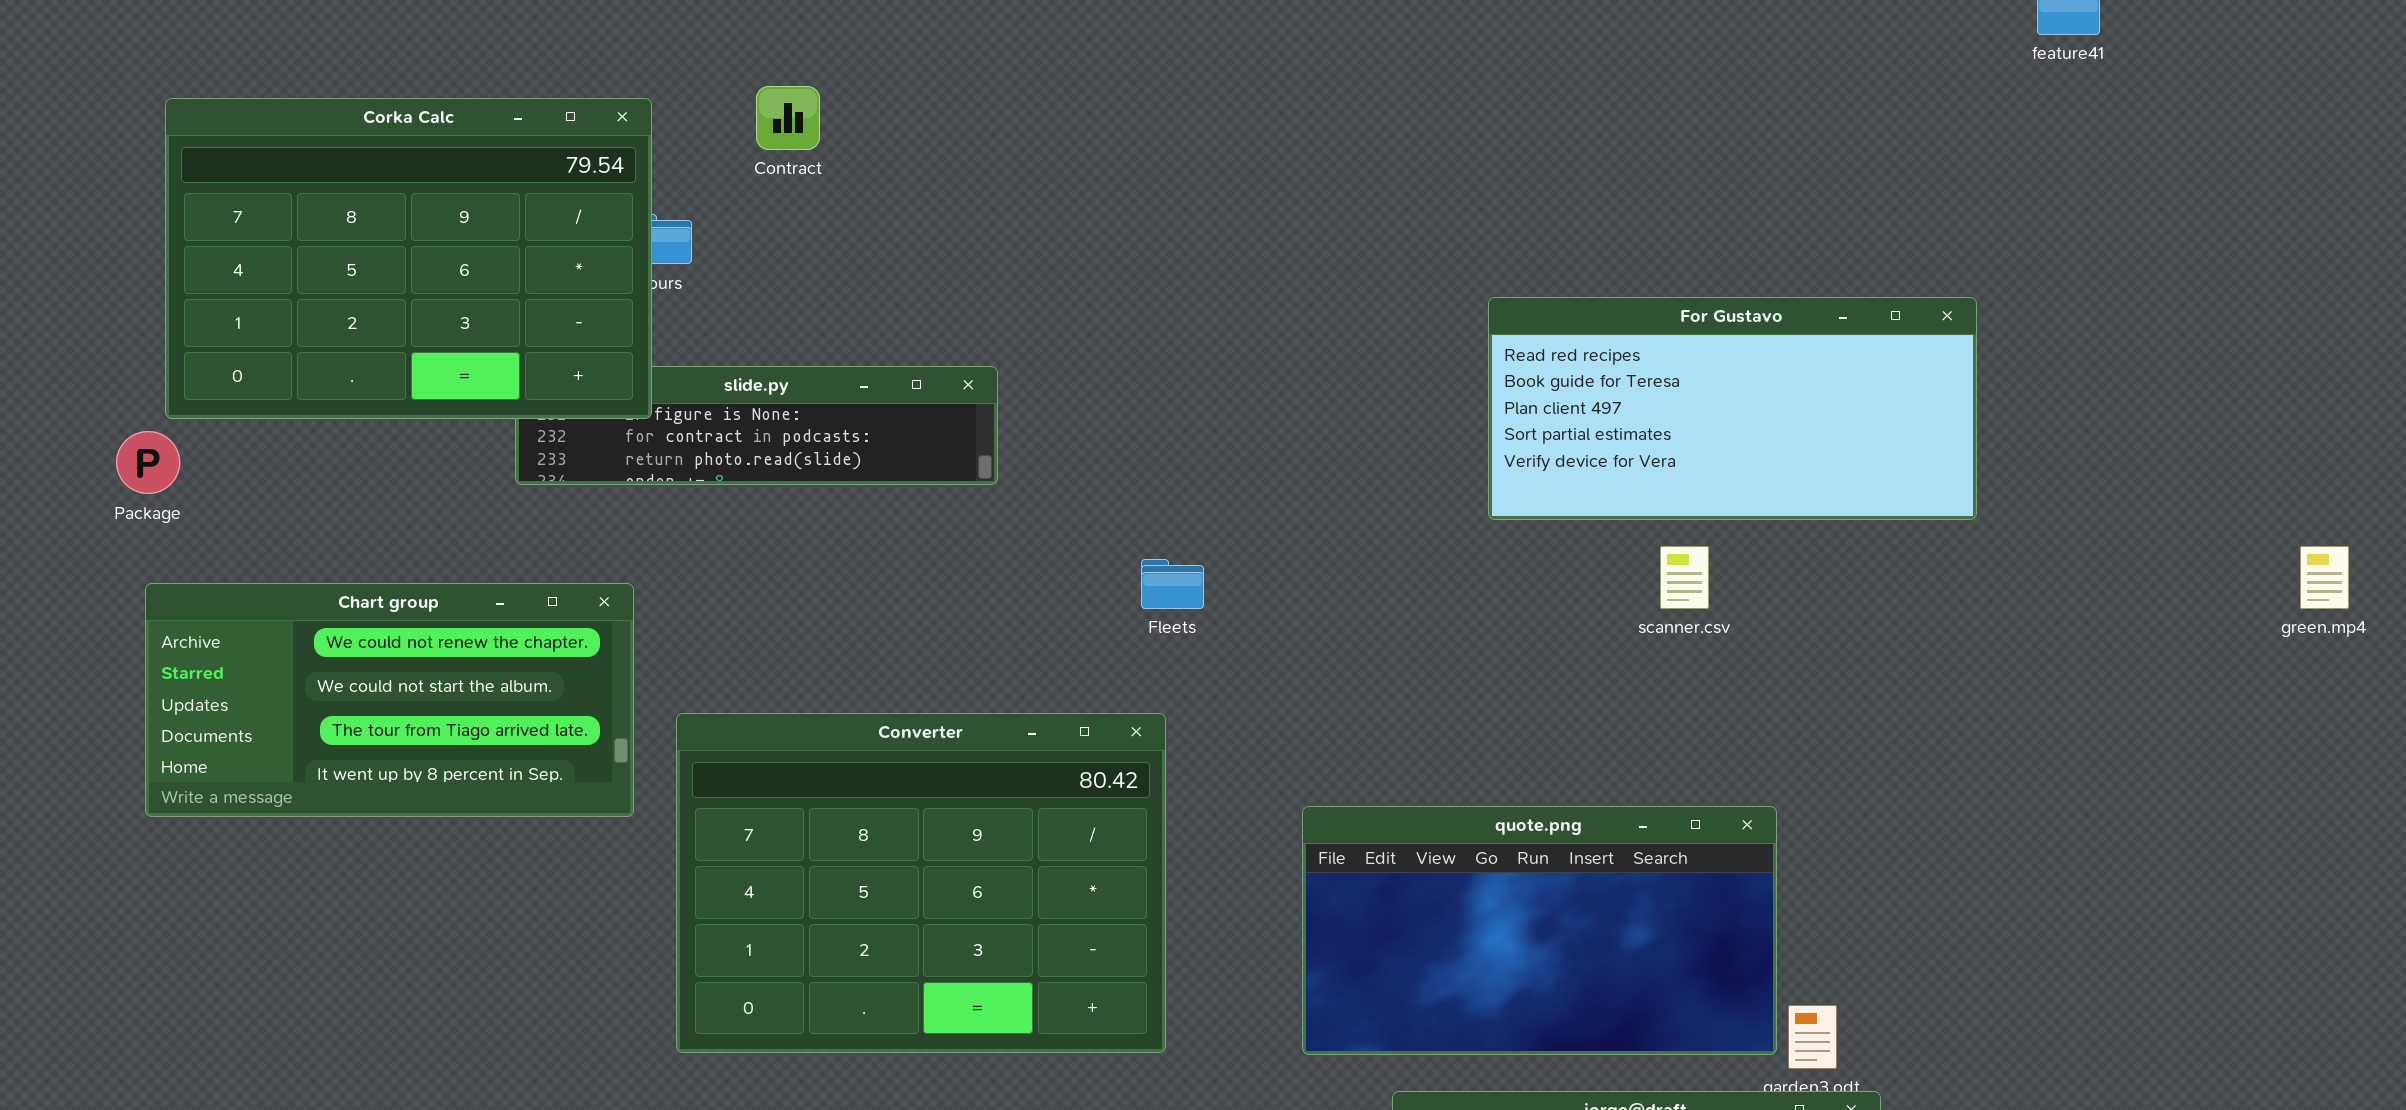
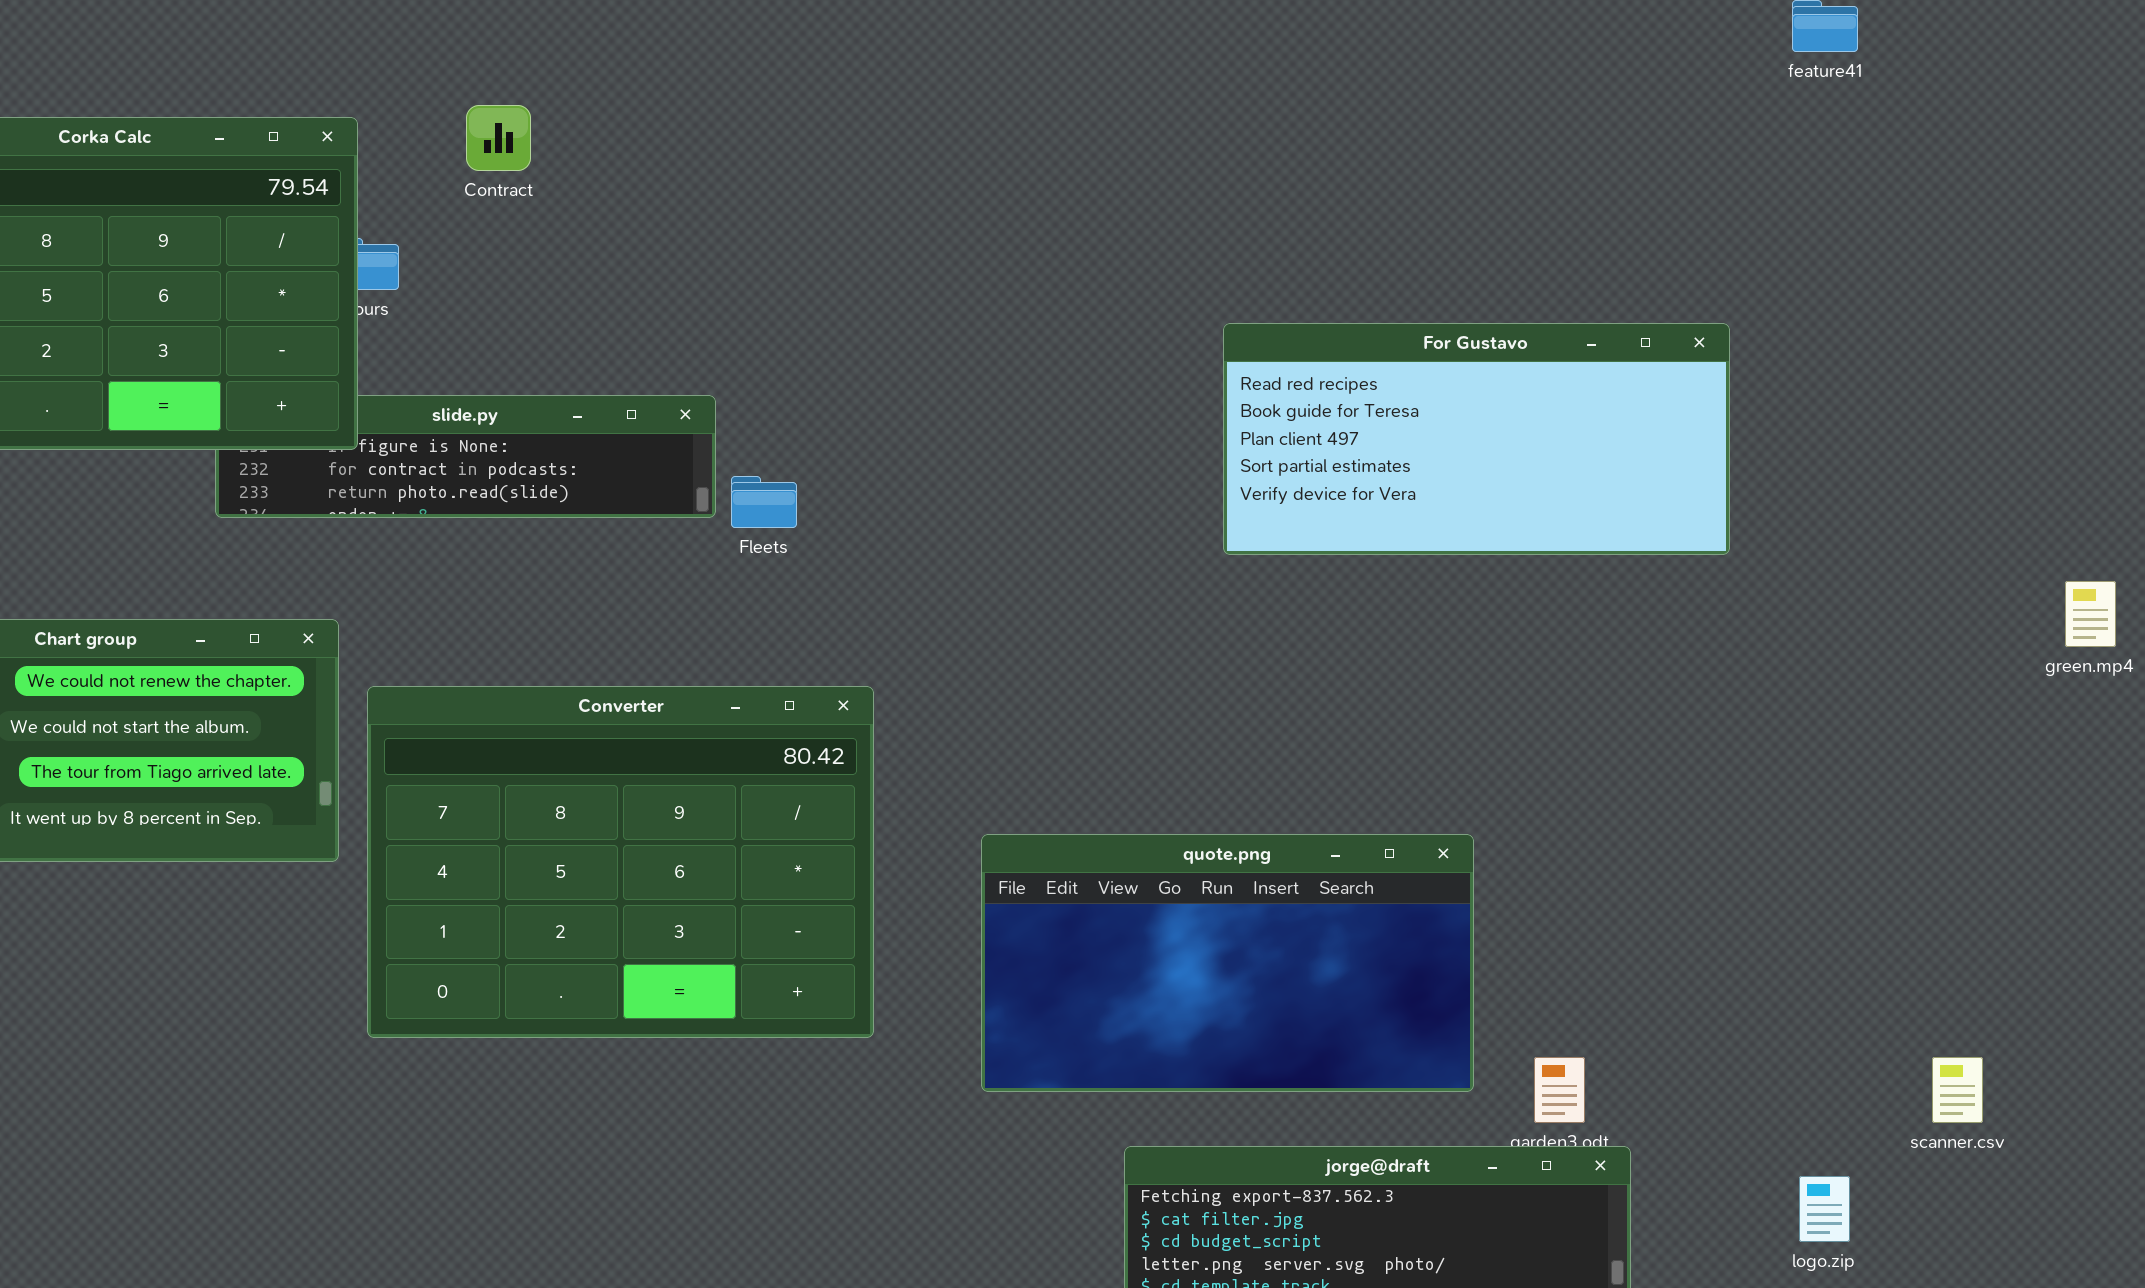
scanner.csv: [1660,546,1709,609] -> [1932,1057,1983,1123], moved
Fleets: [1141,559,1204,609] -> [731,476,797,528], moved
Converter: [676,713,1166,1053] -> [367,686,874,1038], moved
quote.png: [1302,806,1777,1055] -> [981,834,1474,1092], moved

